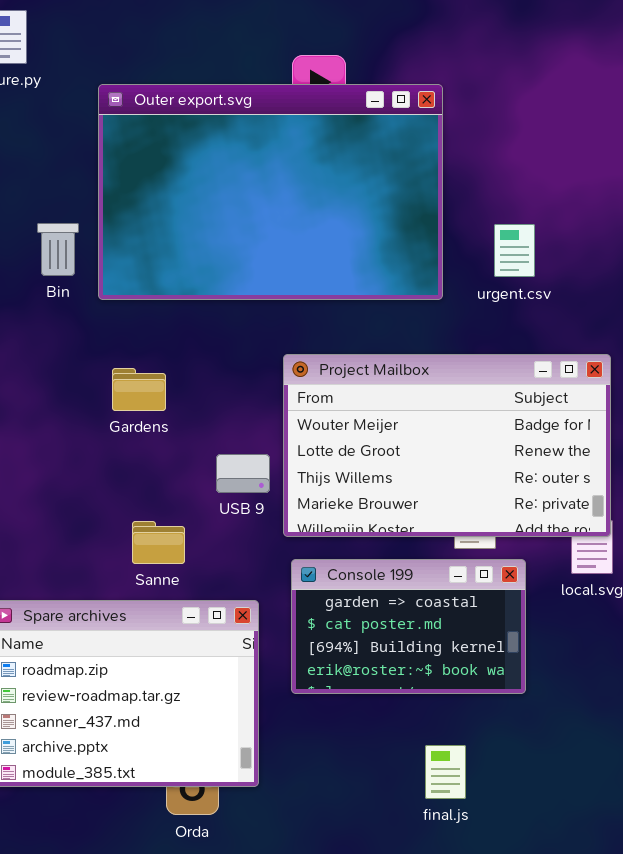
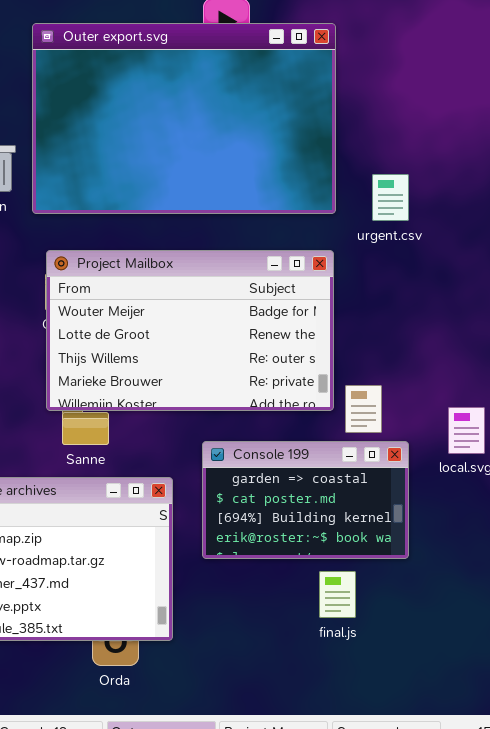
urgent.csv: [494,224,535,277] -> [372,174,409,221], moved
Project Mailbox: [283,354,611,537] -> [46,250,334,411], moved
final.js: [425,745,466,799] -> [319,571,356,618], moved

